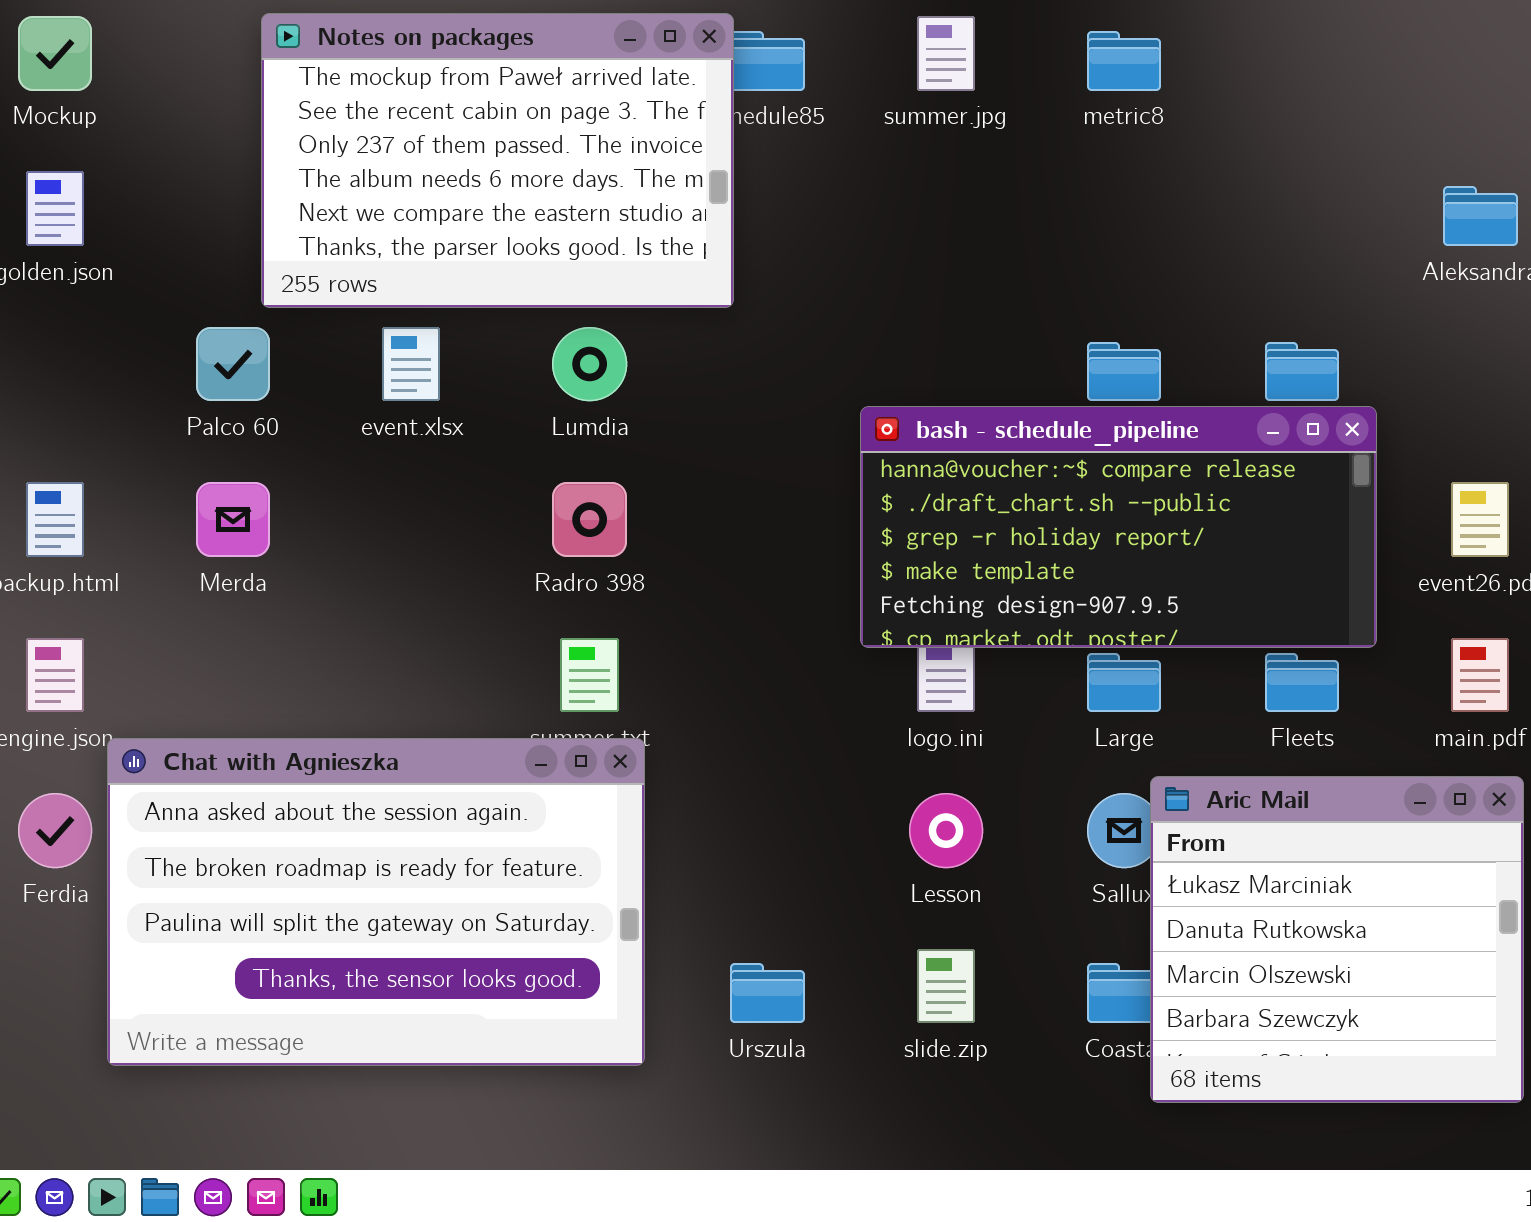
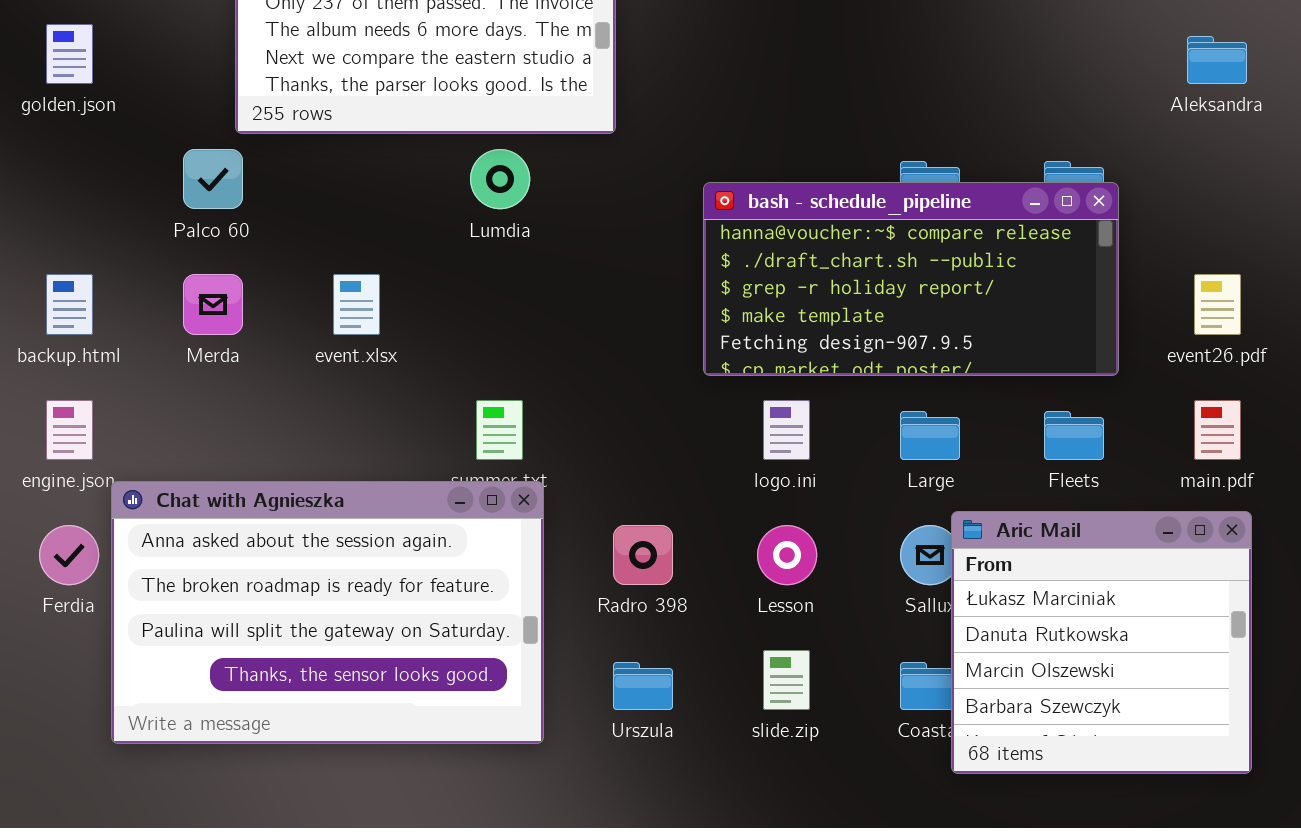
event.xlsx: [382,327,440,401] -> [333,274,380,335], moved
bash - schedule_pipeline: [860,406,1377,648] -> [703,182,1119,376], moved
Radro 398: [552,482,627,557] -> [613,525,673,585], moved

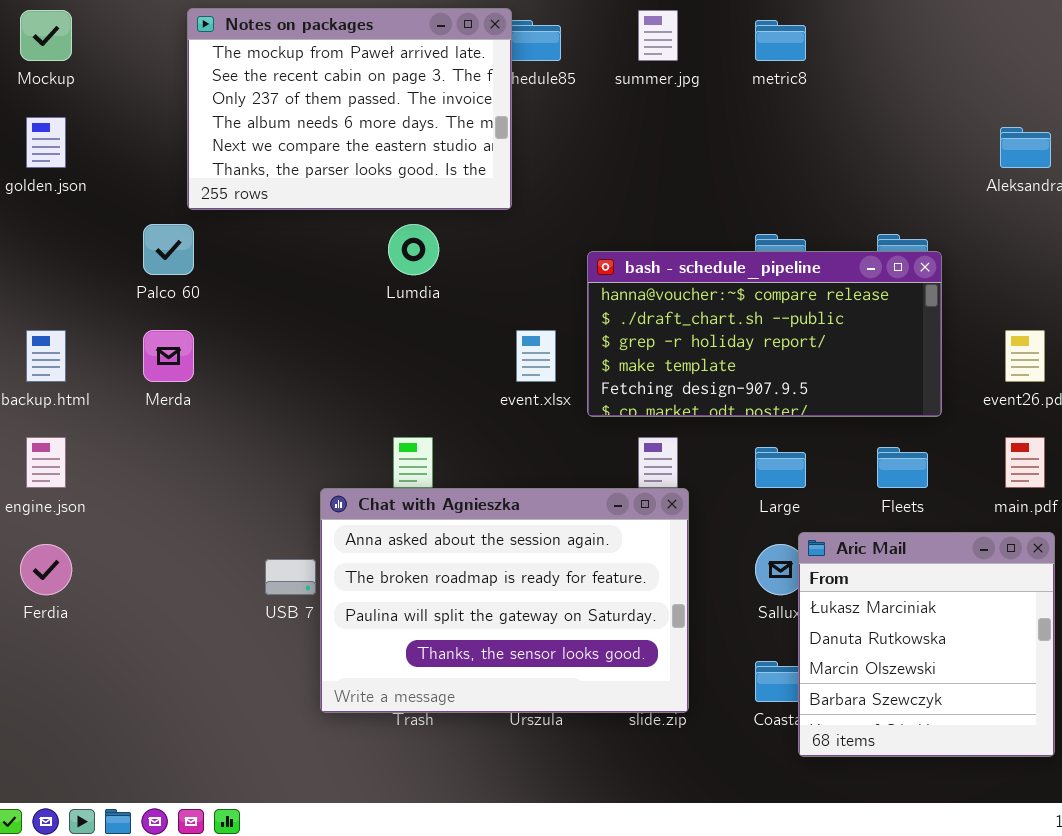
event.xlsx: [333,274,380,335] -> [516,330,556,382], moved
Chat with Agnieszka: [111,481,544,744] -> [320,488,689,713], moved

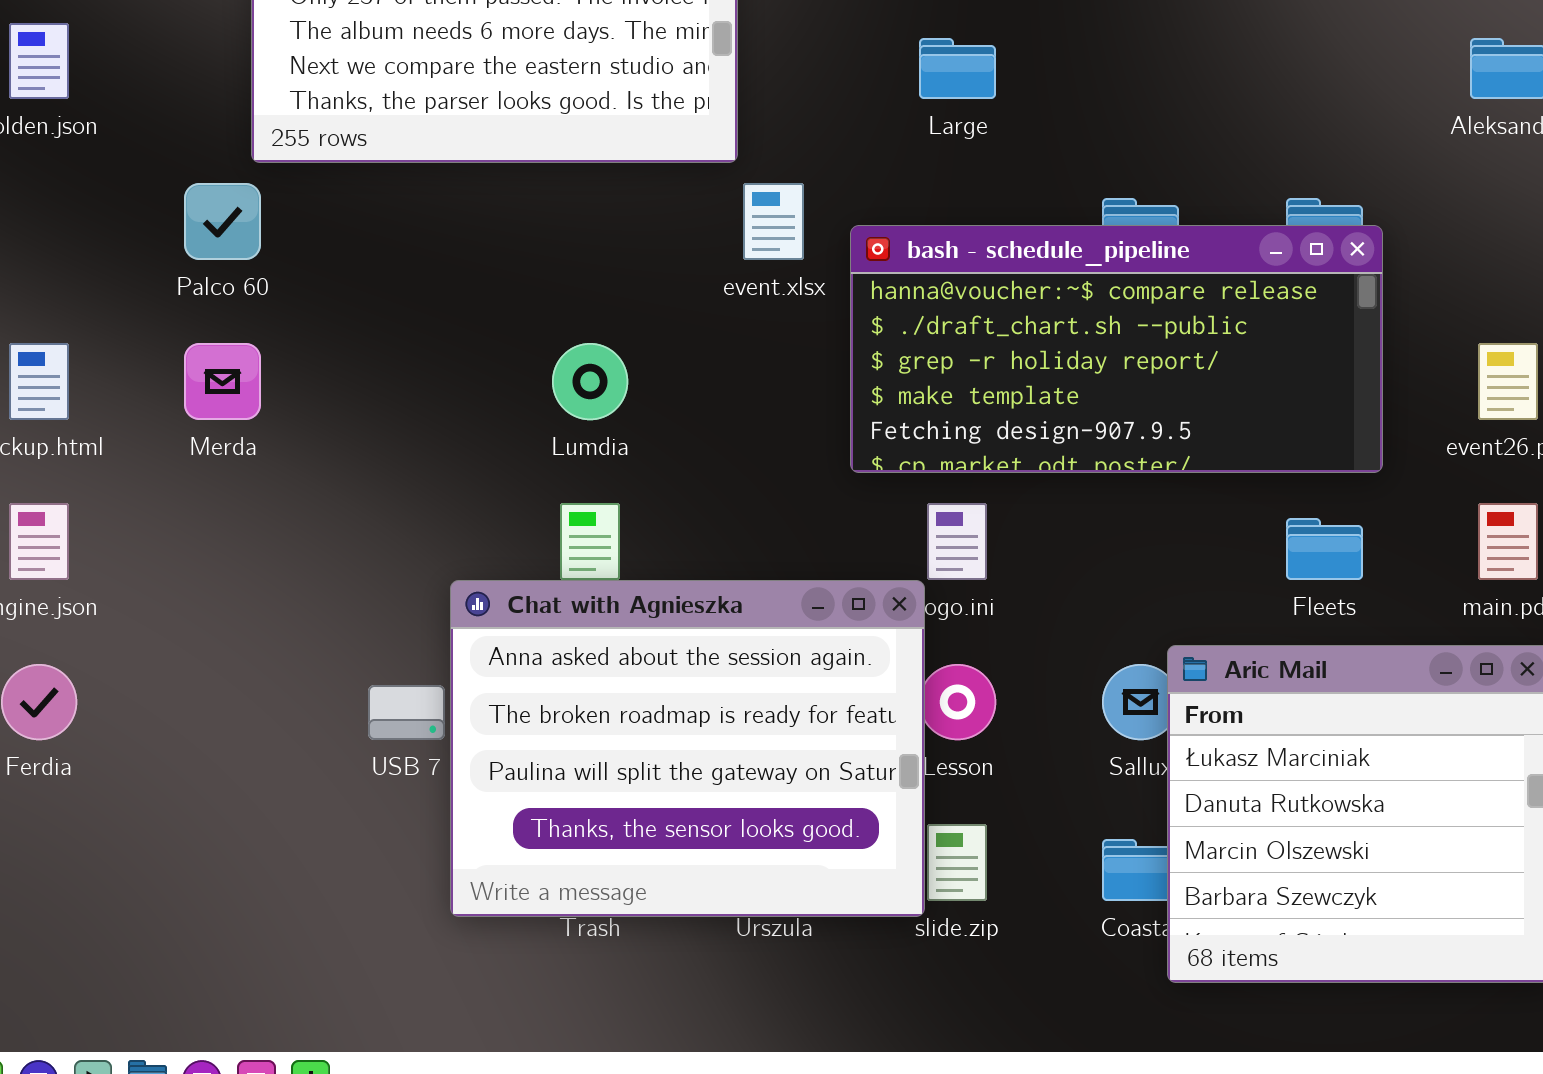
Lumdia: [388,224,439,275] -> [552,343,628,420], moved
event.xlsx: [516,330,556,382] -> [743,183,804,260], moved
Large: [755,447,806,488] -> [919,38,996,99], moved
Chat with Agnieszka: [320,488,689,713] -> [450,580,925,917], resized

